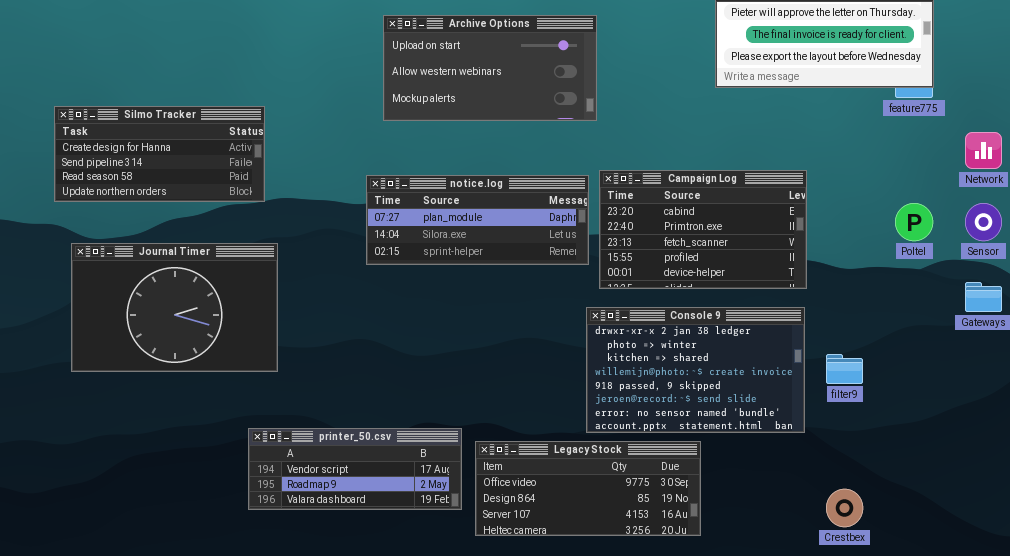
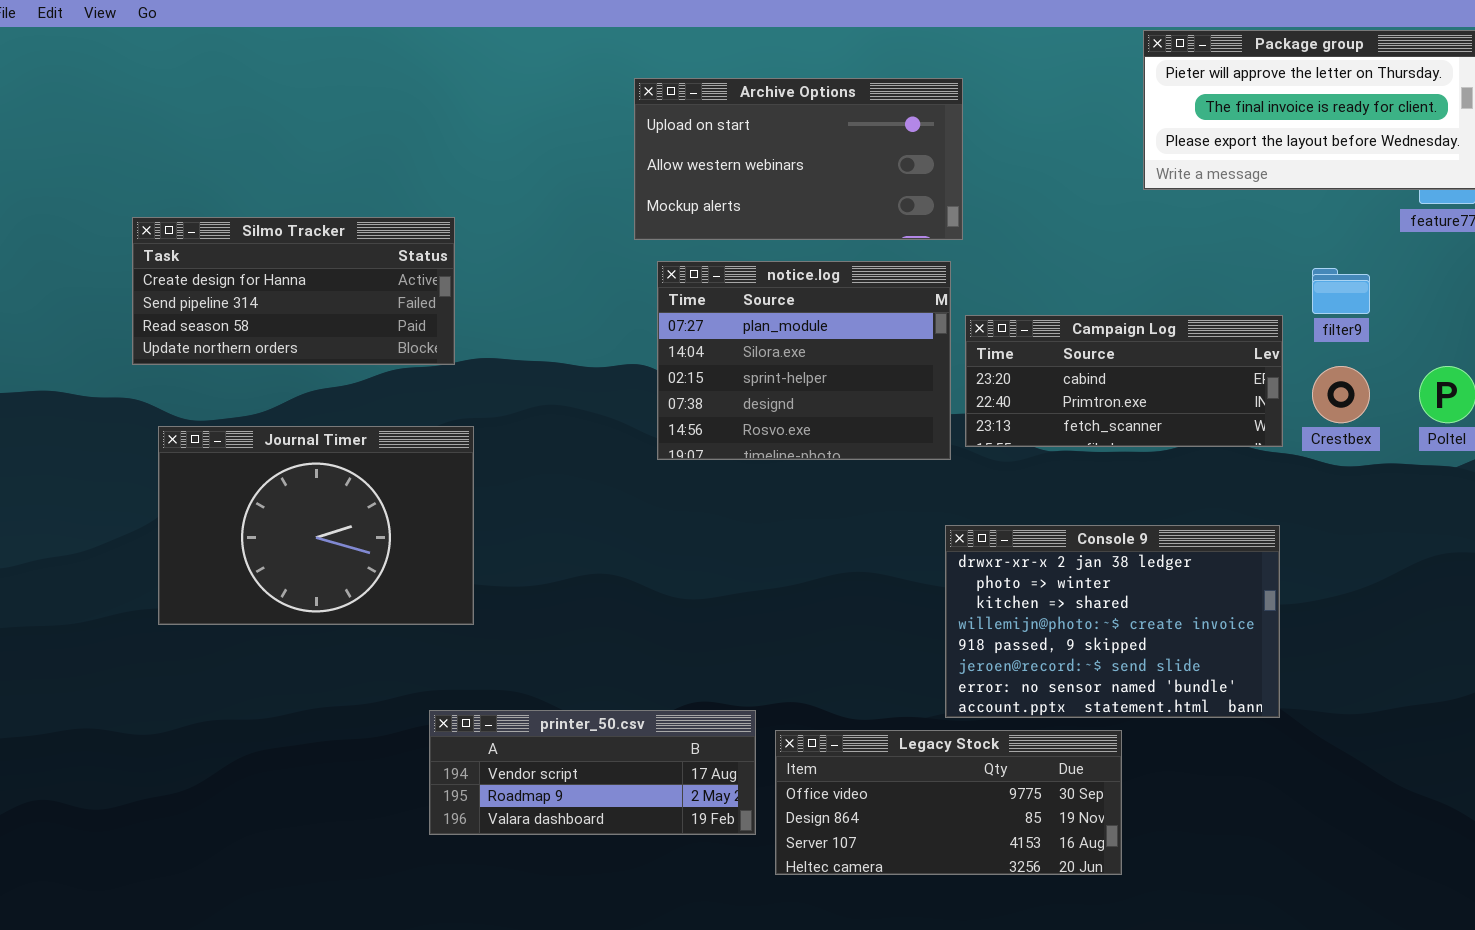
Campaign Log: [599,170,807,289] -> [965,315,1283,447], resized
notice.log: [366,175,589,265] -> [657,261,951,460], resized
filter9: [826,354,863,384] -> [1312,268,1370,314], moved
Crestbex: [826,489,863,527] -> [1312,366,1370,423], moved

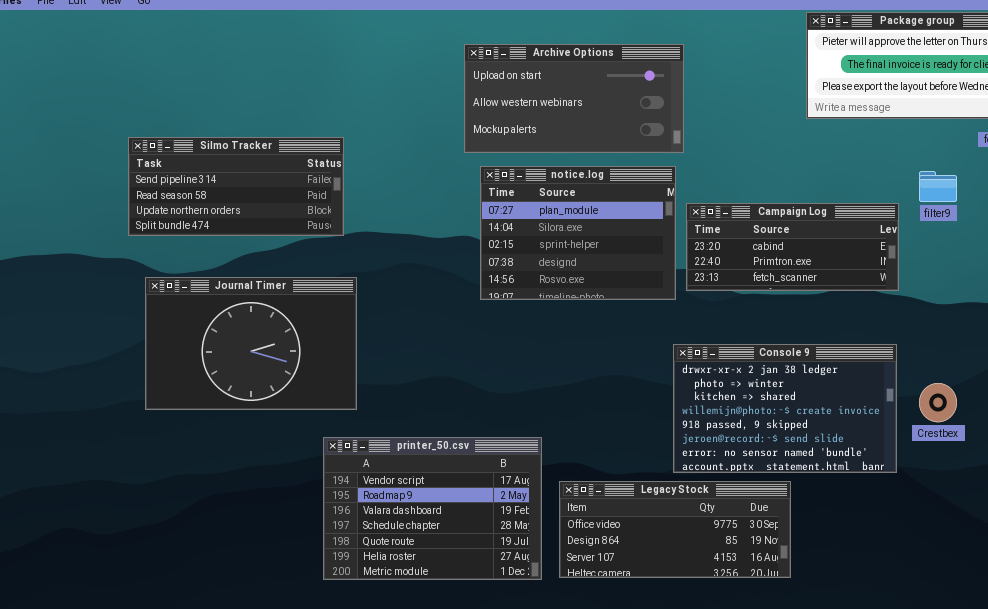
Silmo Tracker: [132,217,455,365] -> [128,137,344,236], scrolled down 1 row
Crestbex: [1312,366,1370,423] -> [919,383,957,422], moved
printer_50.csv: [429,710,756,835] -> [323,437,542,580], moved, resized

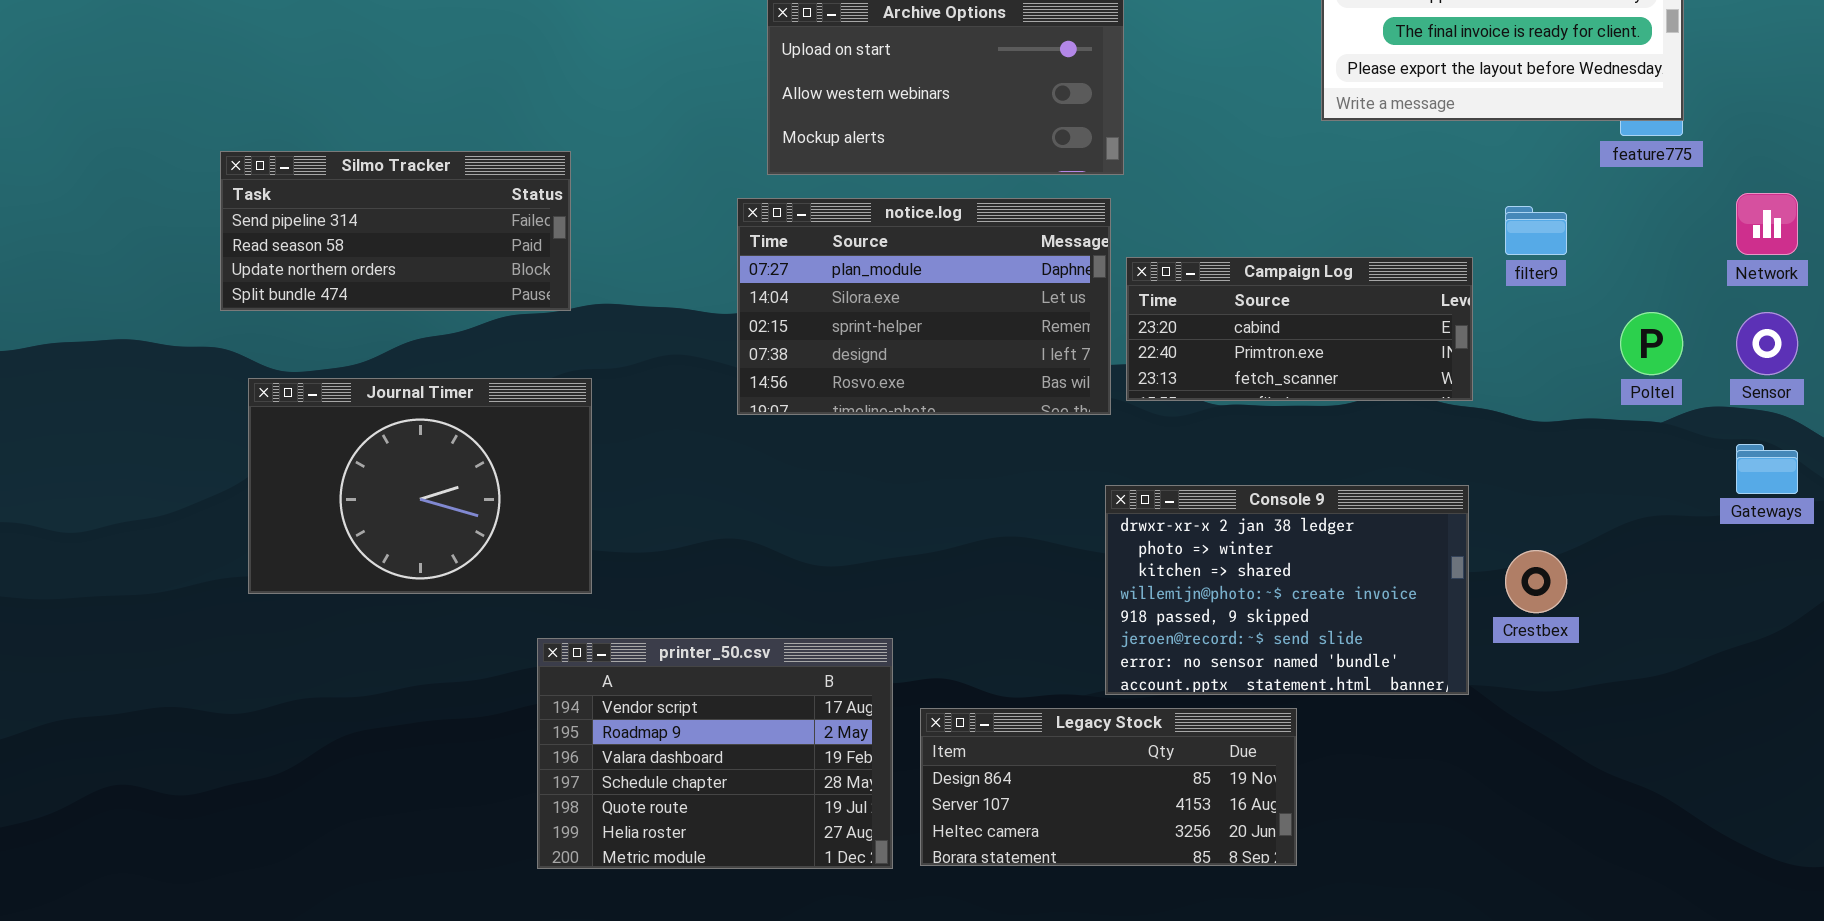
notice.log: [480,166,676,300] -> [737,198,1111,415], resized
Legacy Stock: [559,481,791,578] -> [920,708,1297,866], scrolled down 1 row

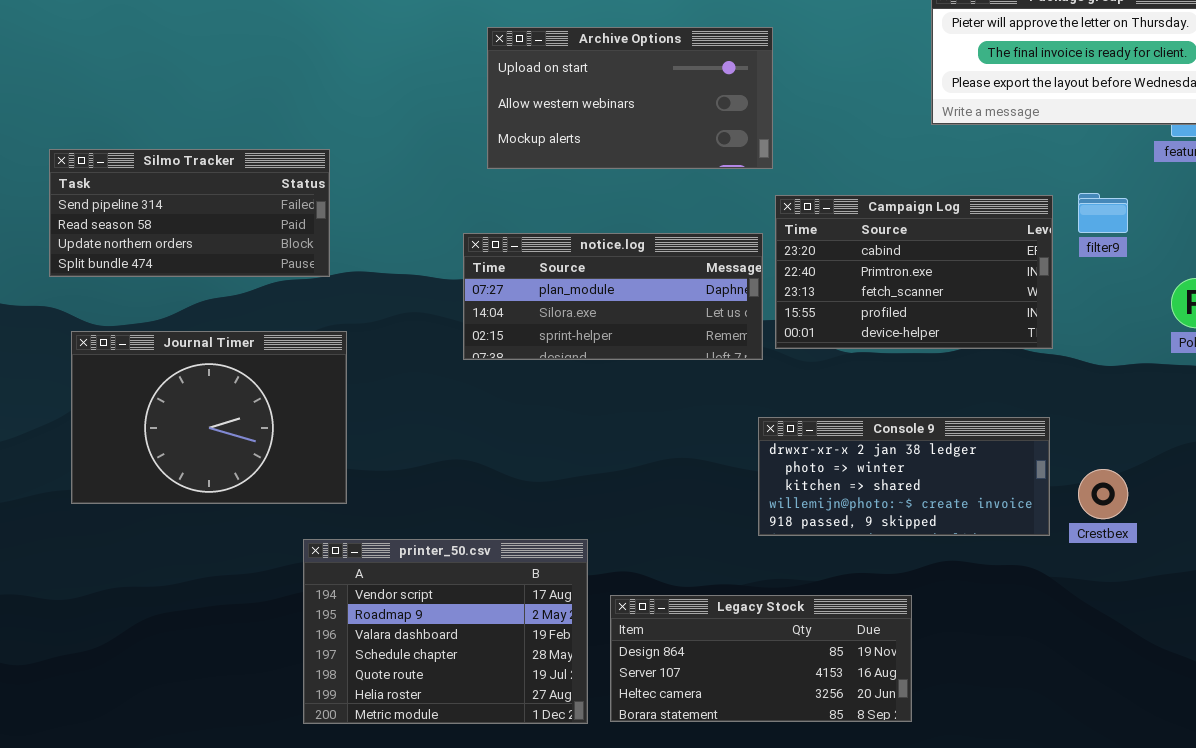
notice.log: [737,198,1111,415] -> [463,233,763,360], resized
Campaign Log: [1126,257,1473,401] -> [775,195,1053,349], resized
Console 9: [1105,485,1469,695] -> [758,417,1050,536], resized

